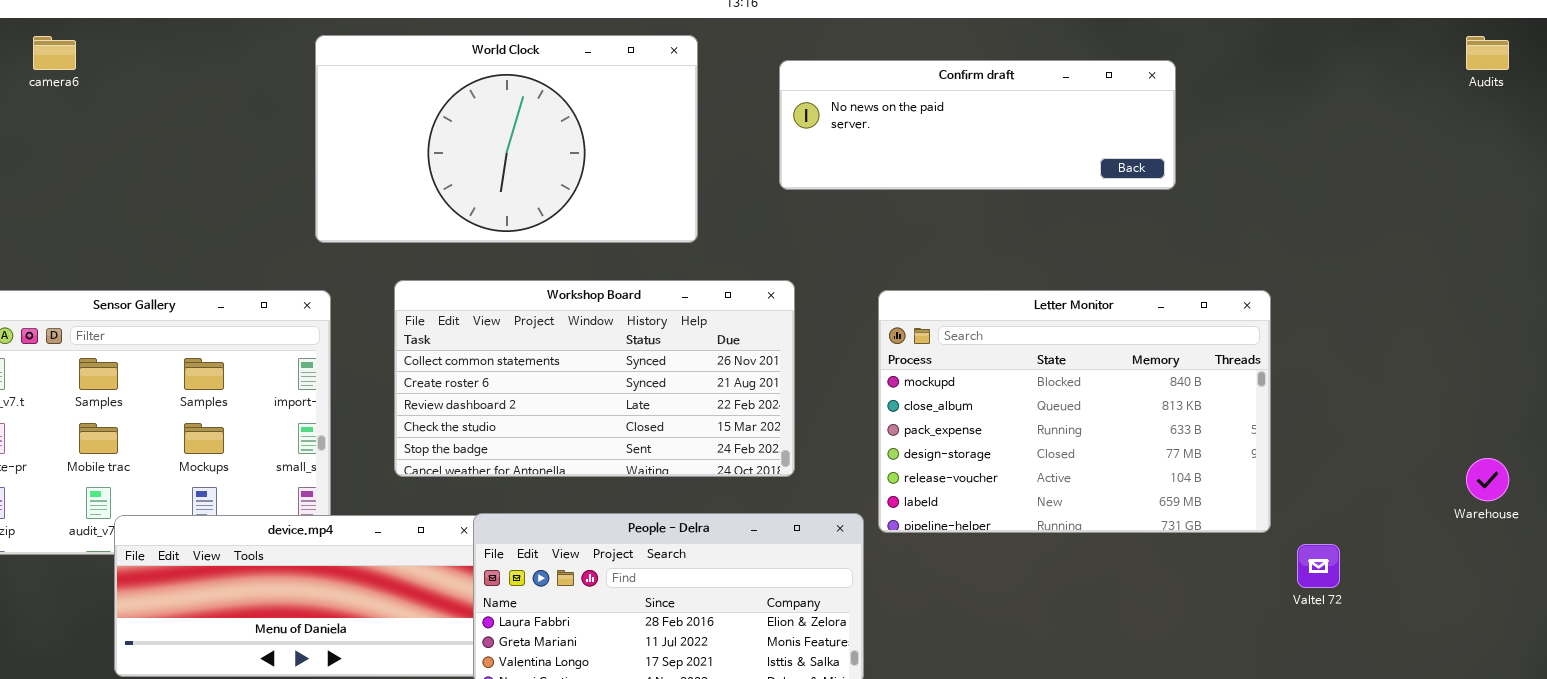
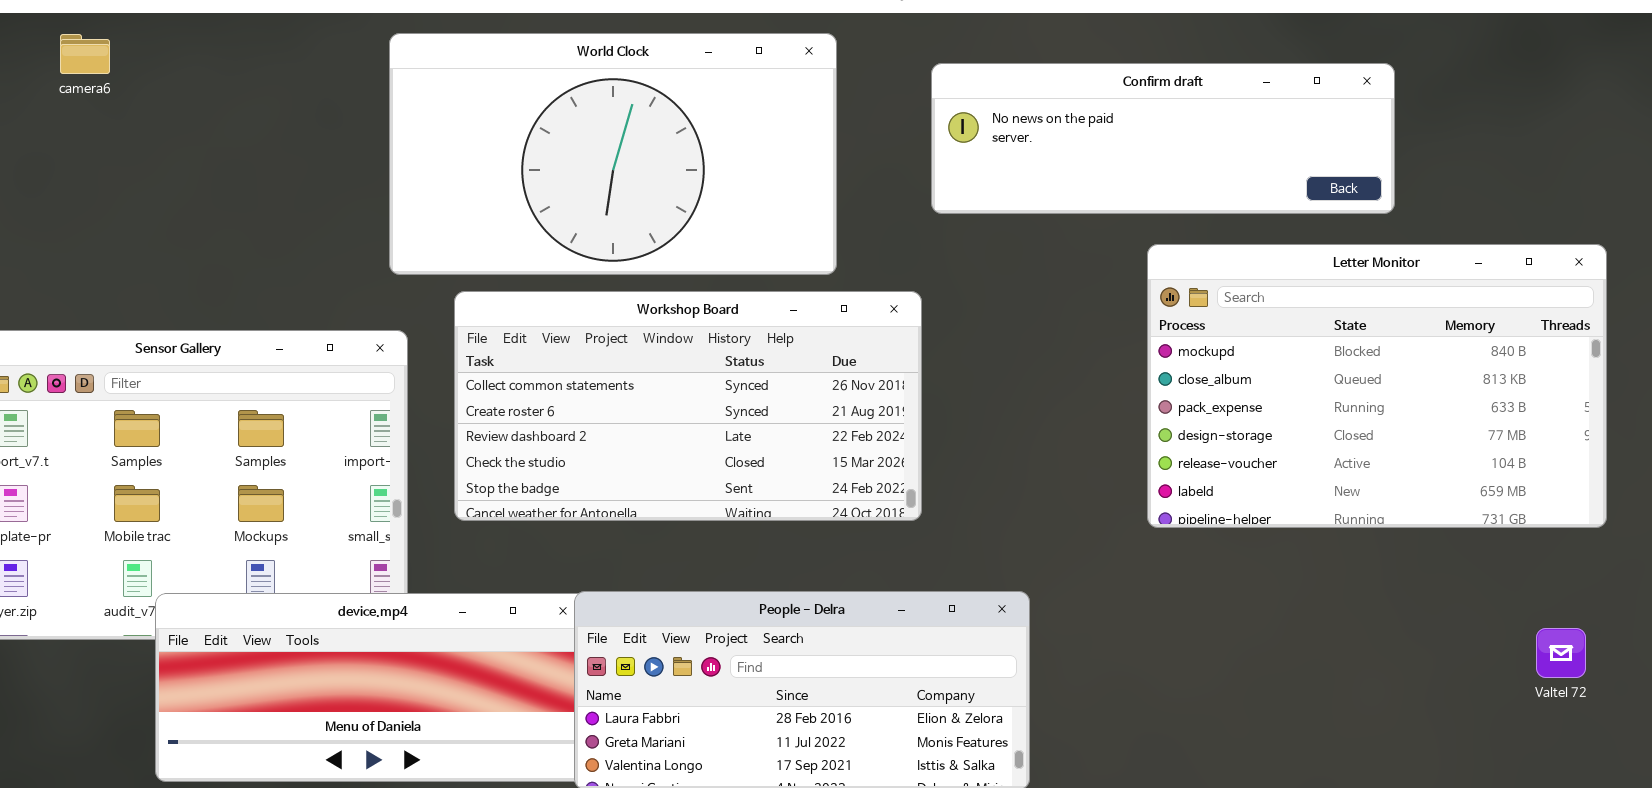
Workshop Board: [394,280,795,477] -> [454,291,922,521], moved
Letter Monitor: [878,290,1271,533] -> [1147,244,1607,528], moved

